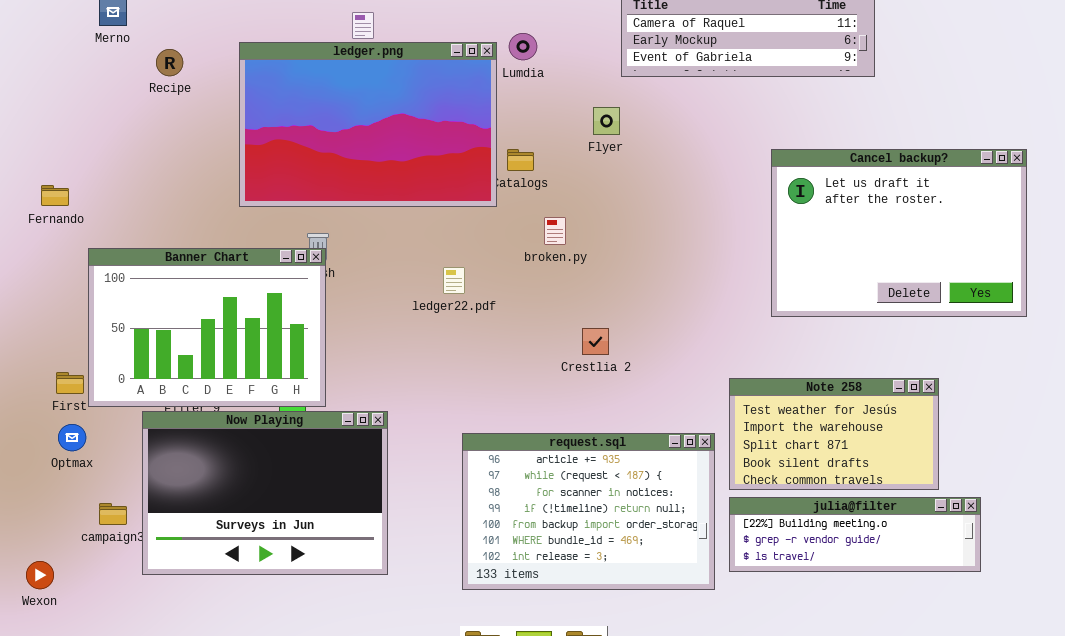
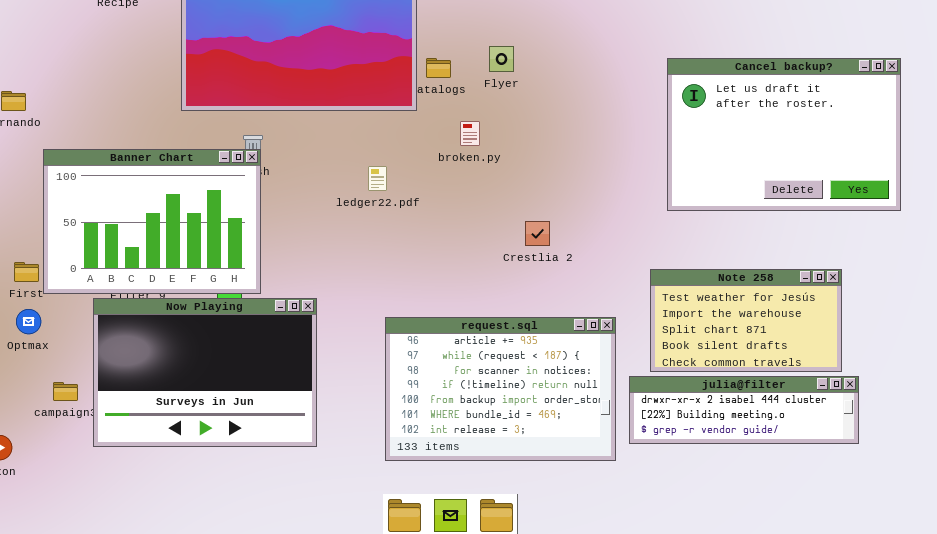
Flyer: [593,107,620,135] -> [489,46,514,72], moved
Crestlia 2: [582,328,609,355] -> [525,221,550,246], moved
Note 258: [729,378,939,490] -> [650,269,842,372], moved
julia@filter: [729,497,981,572] -> [629,376,859,444], scrolled up 1 row

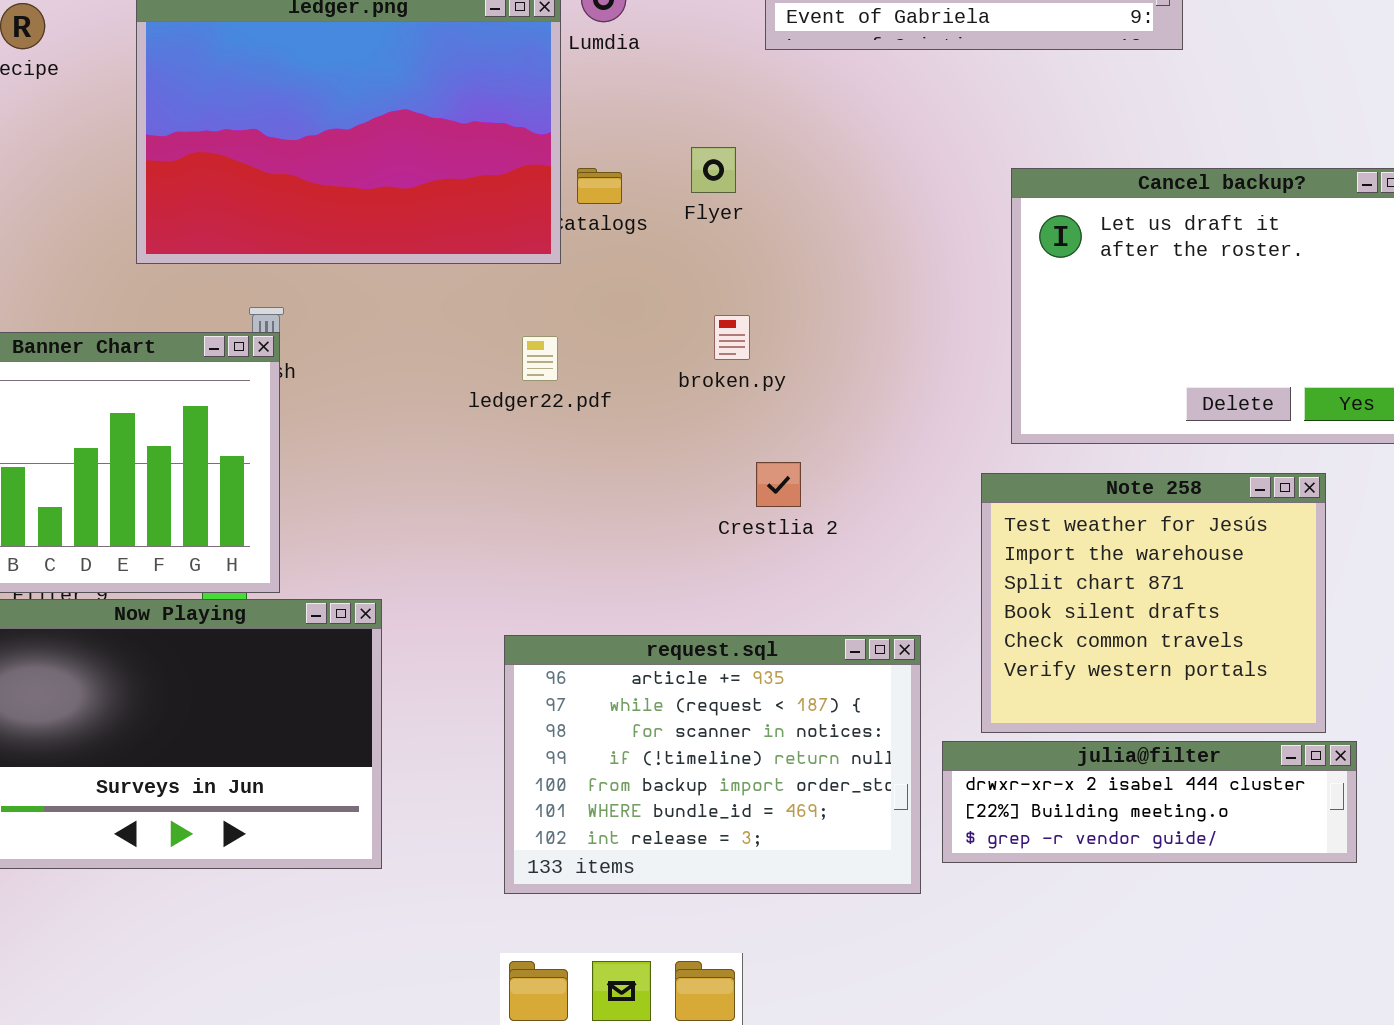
broken.py: [460,121,480,146] -> [714,315,750,360], moved
ledger22.pdf: [368,166,387,191] -> [522,336,558,381], moved
Note 258: [650,269,842,372] -> [981,473,1326,733], resized

